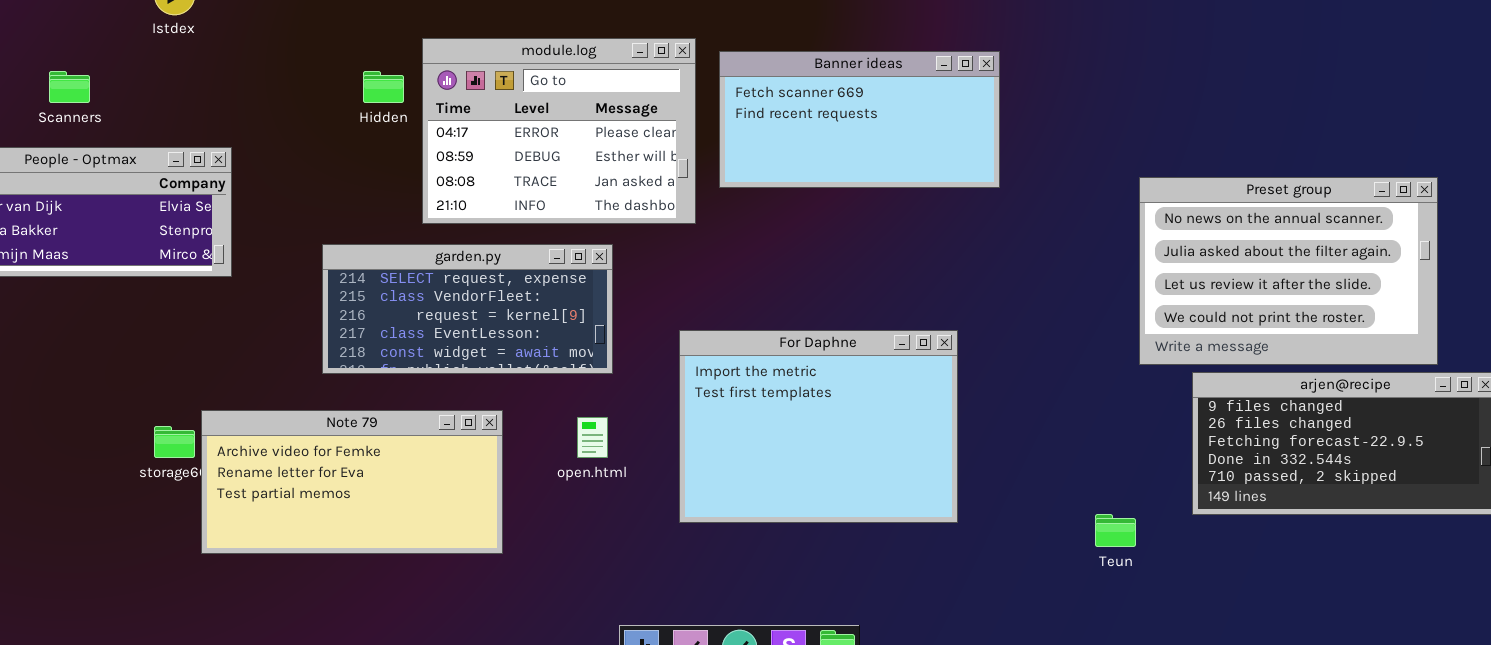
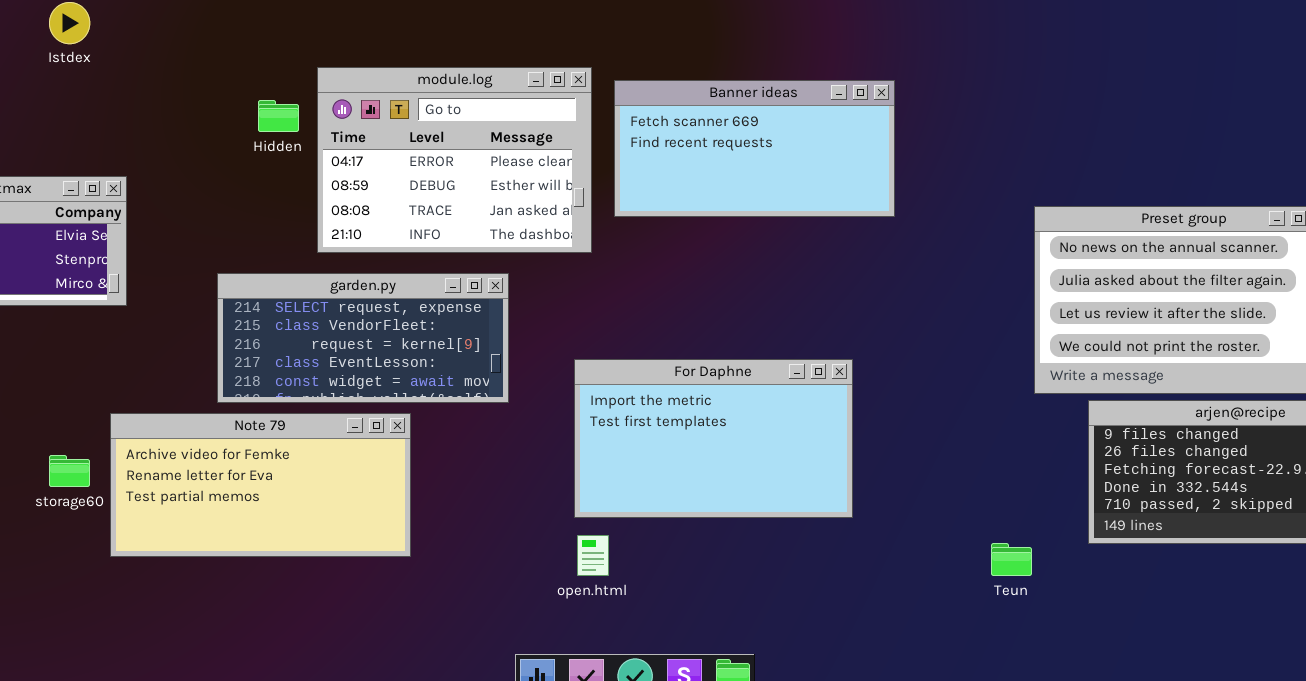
For Daphne: [679,330,958,523] -> [574,359,853,518], resized
Note 79: [201,410,503,554] -> [110,413,411,557], moved
open.html: [577,417,608,458] -> [577,535,609,576], moved

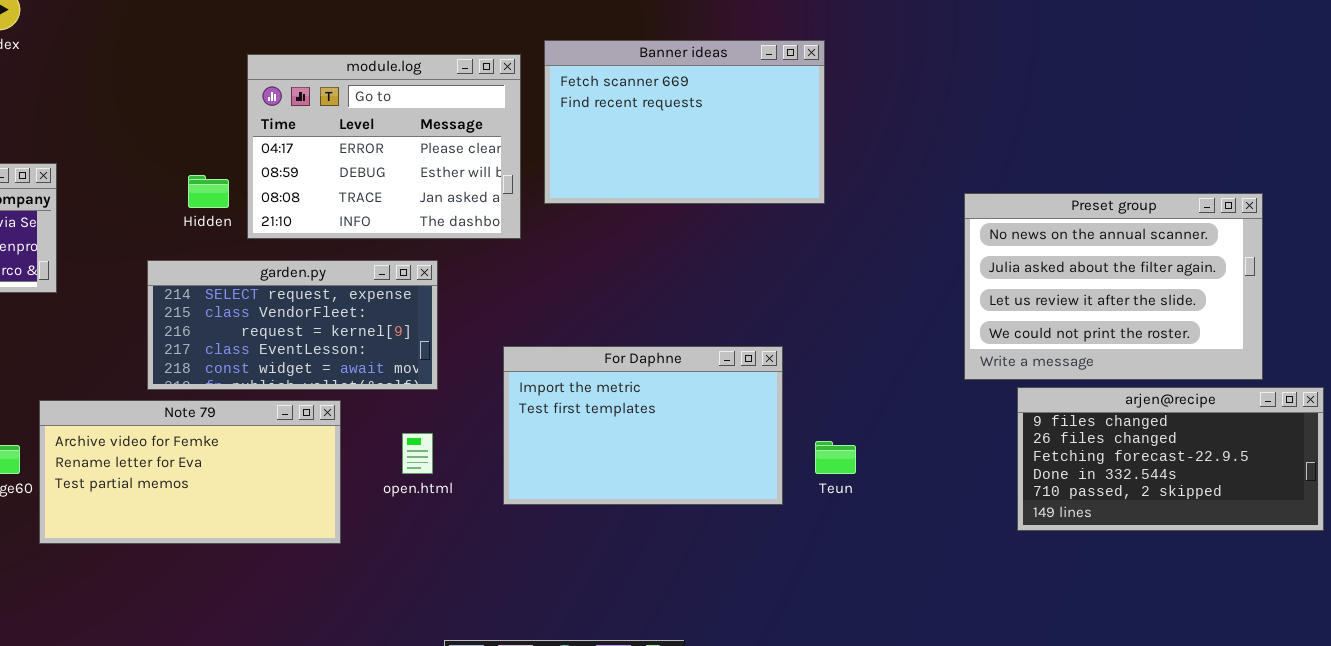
Banner ideas: [614,80,895,217] -> [544,40,825,204], resized
Hidden: [258,100,299,132] -> [188,175,229,208], moved
open.html: [577,535,609,576] -> [402,433,433,474], moved
Teun: [991,543,1032,576] -> [815,441,856,474], moved

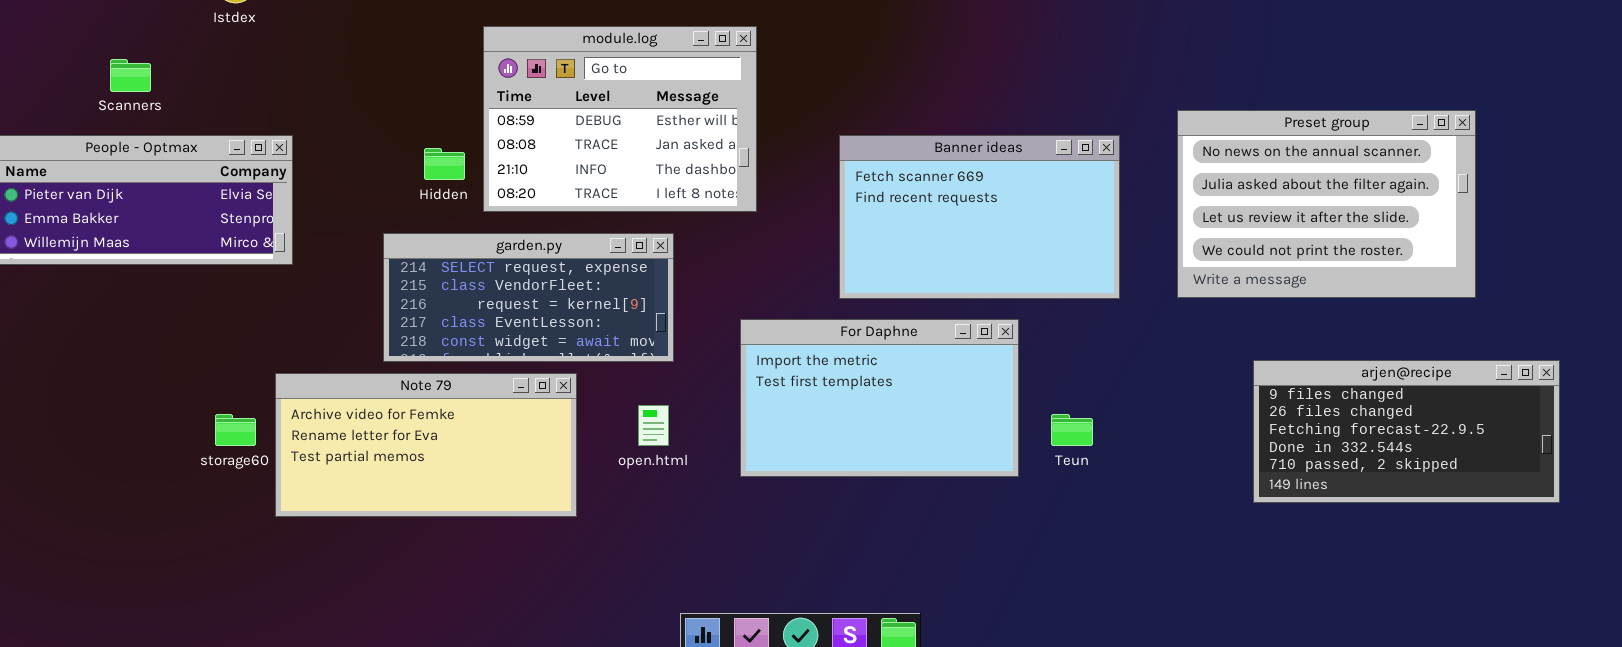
Banner ideas: [544,40,825,204] -> [839,135,1120,299], moved
module.log: [247,54,521,239] -> [483,26,757,212], scrolled down 1 row
Preset group: [964,193,1263,380] -> [1177,110,1476,298], moved

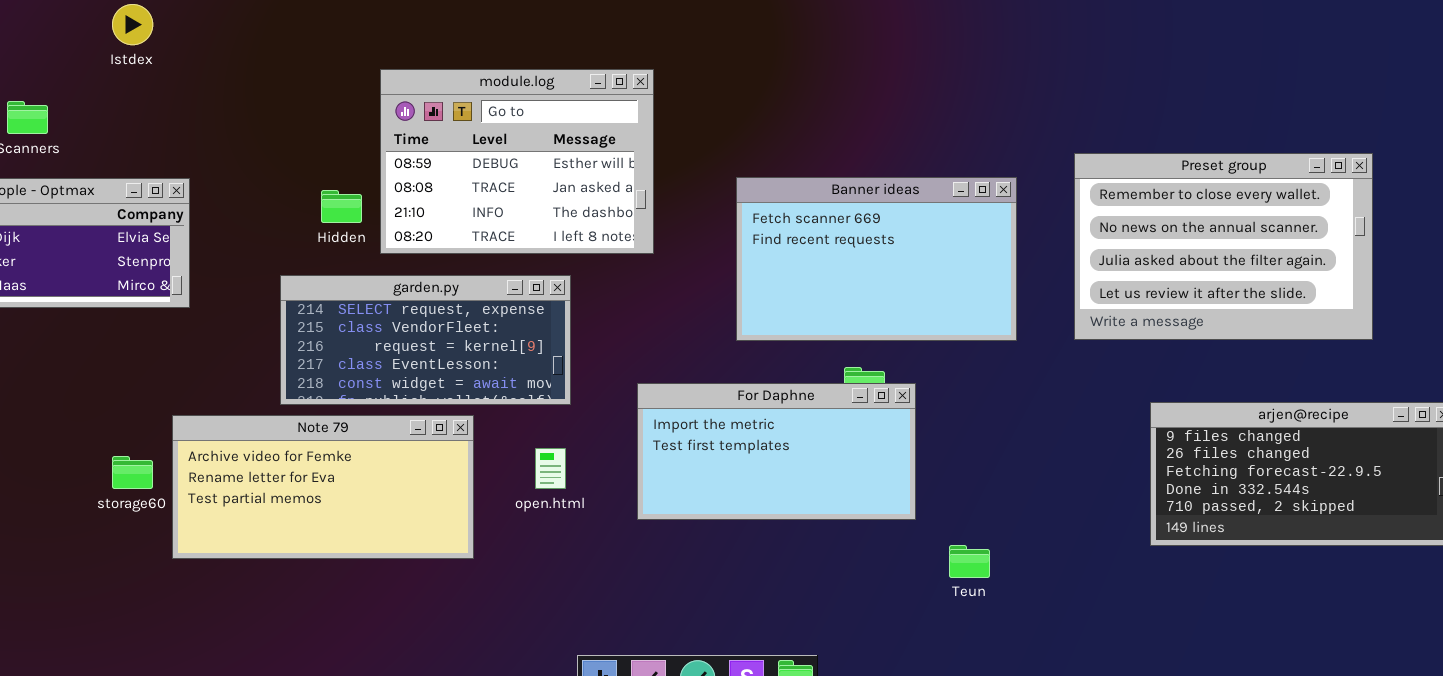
Preset group: [1177,110,1476,298] -> [1074,153,1373,340], scrolled up 1 row
For Daphne: [740,319,1019,477] -> [637,383,916,520], resized
Teun: [1051,414,1093,446] -> [949,545,990,578], moved

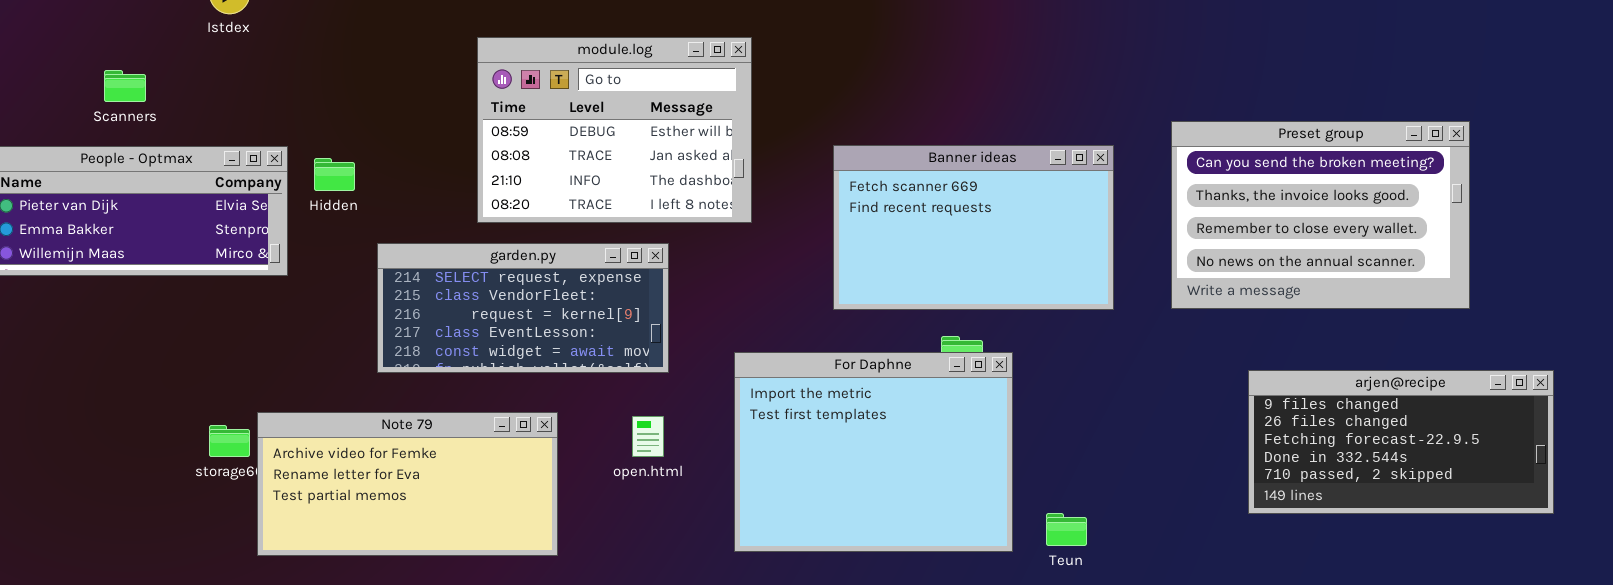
Preset group: [1074,153,1373,340] -> [1171,121,1470,309], scrolled up 2 rows
Hidden: [321,190,362,223] -> [314,158,355,191], moved
For Daphne: [637,383,916,520] -> [734,352,1013,552], resized
Note 79: [172,415,474,559] -> [257,412,558,556], moved

